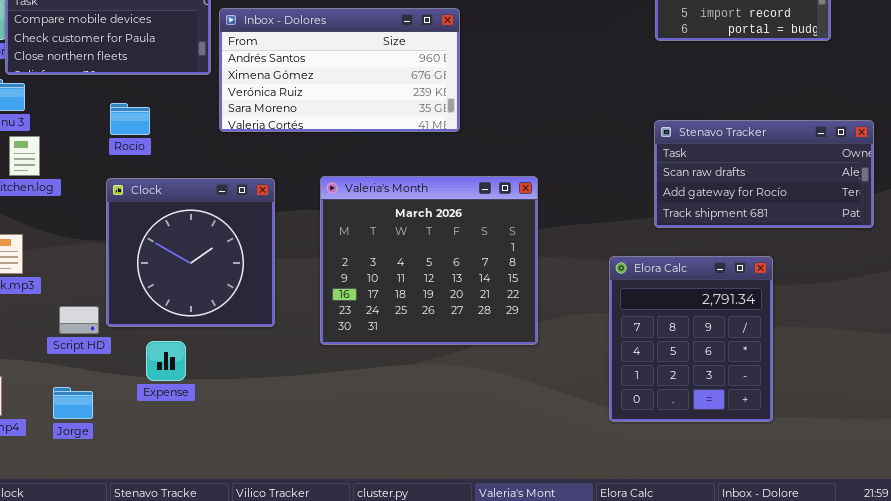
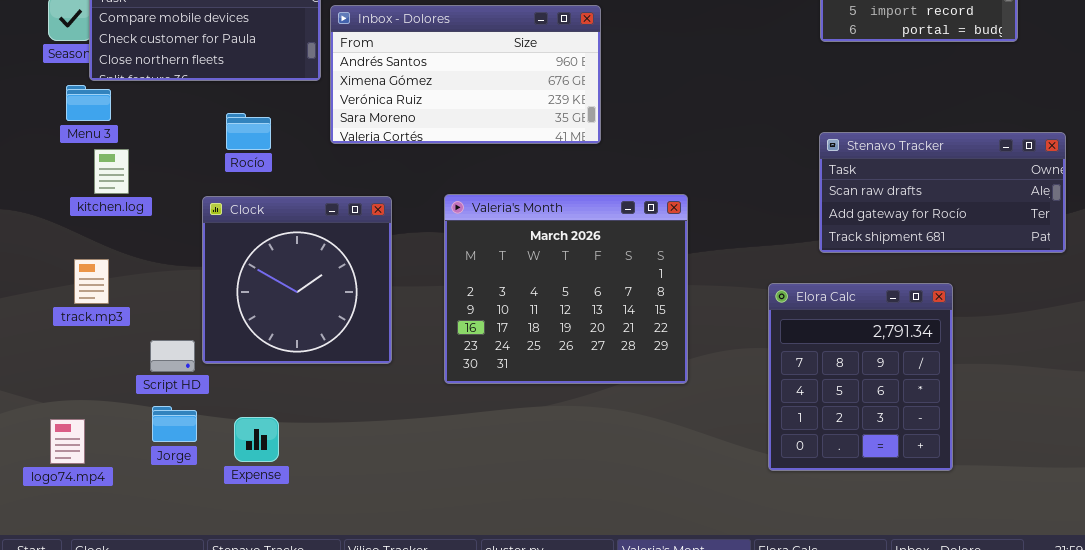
Rocío: [110,103,150,135] -> [226,113,271,150], moved
Expense: [146,341,186,381] -> [234,417,279,462], moved
Jorge: [53,387,93,419] -> [152,406,197,442], moved

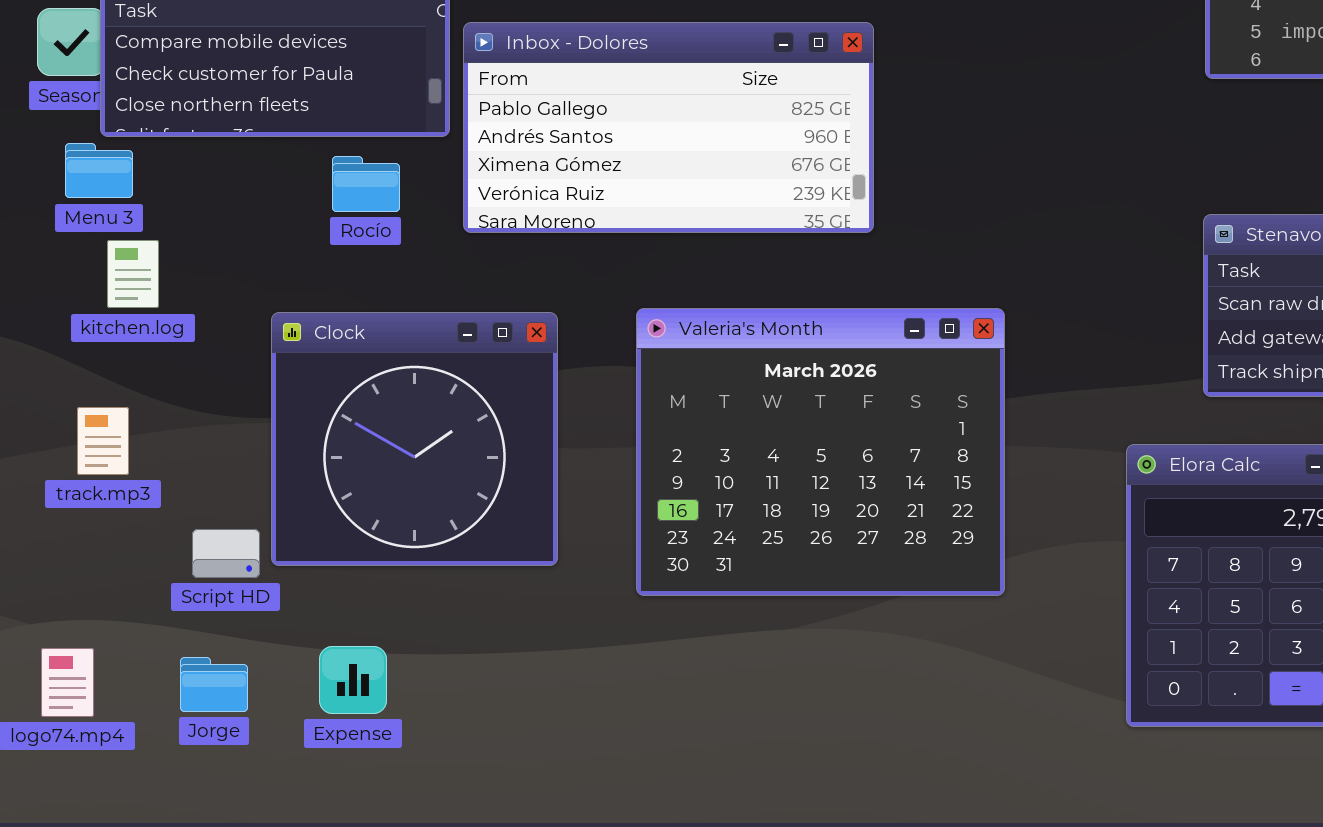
Inbox - Dolores: [330,5,601,144] -> [463,22,874,233], scrolled up 1 row
Rocío: [226,113,271,150] -> [332,156,400,212], moved
Jorge: [152,406,197,442] -> [180,657,248,712], moved

